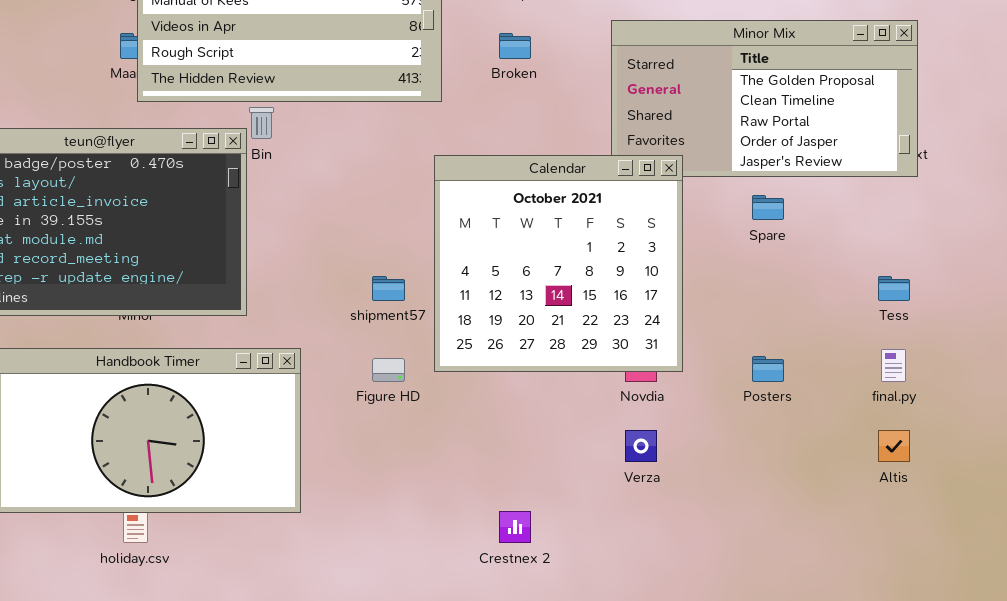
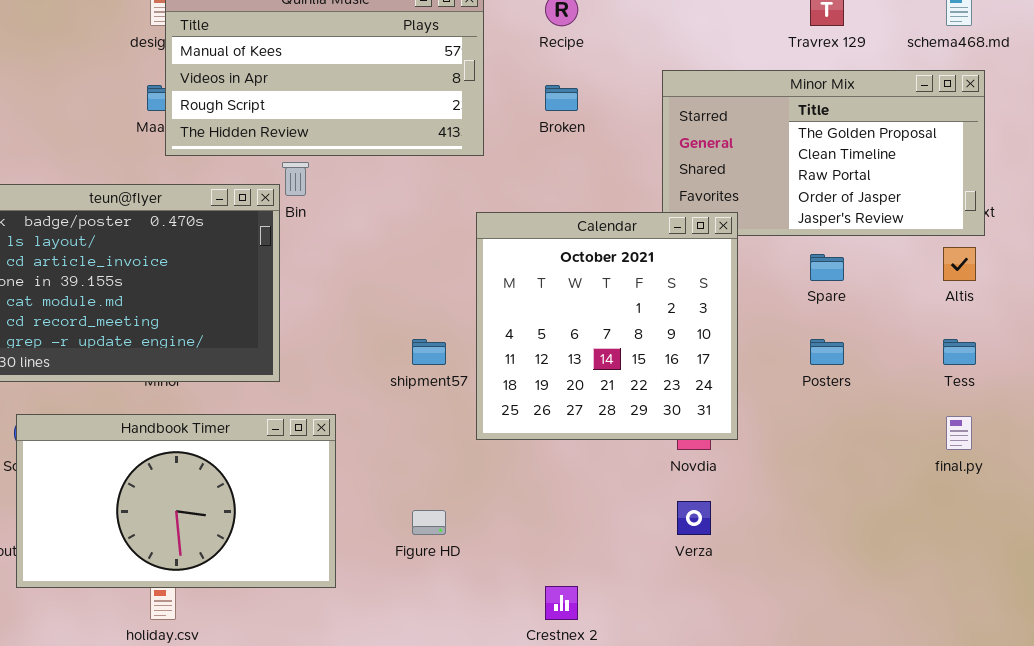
Posters: [752,356,784,382] -> [810,339,844,365], moved
Figure HD: [372,358,405,382] -> [412,510,446,535], moved
Altis: [878,430,910,462] -> [943,247,976,281], moved

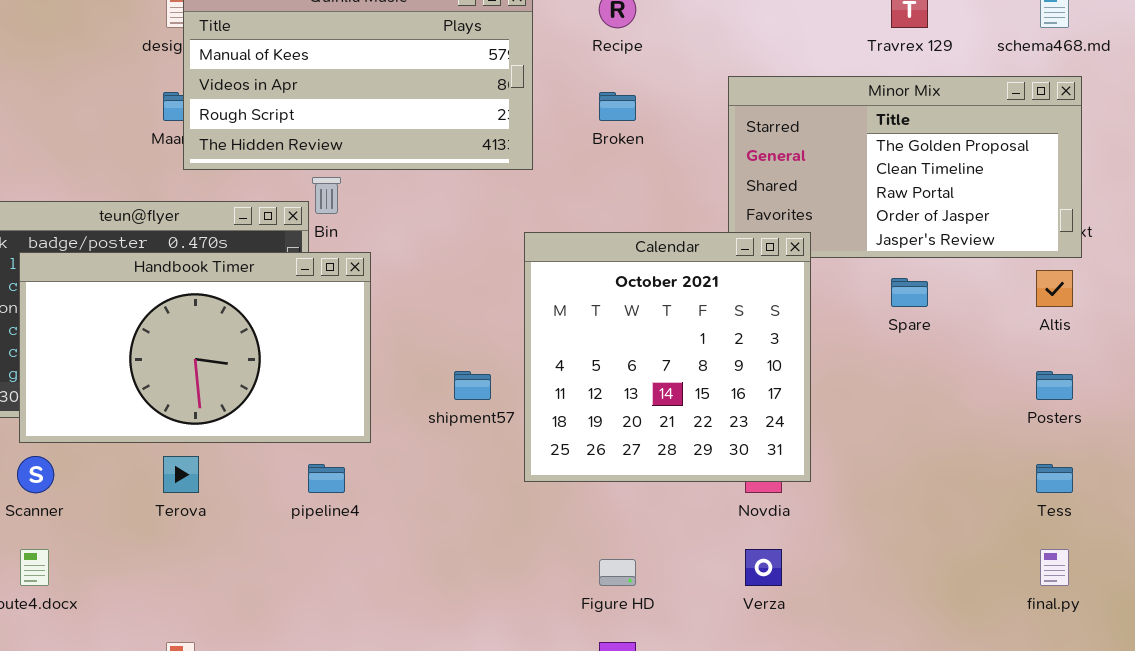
Posters: [810,339,844,365] -> [1036,371,1073,400], moved
Tess: [943,339,976,365] -> [1036,464,1073,493], moved
Handbook Timer: [16,414,336,588] -> [19,252,371,443], moved
final.py: [946,416,972,450] -> [1040,549,1069,586], moved
Figure HD: [412,510,446,535] -> [599,559,636,586], moved

